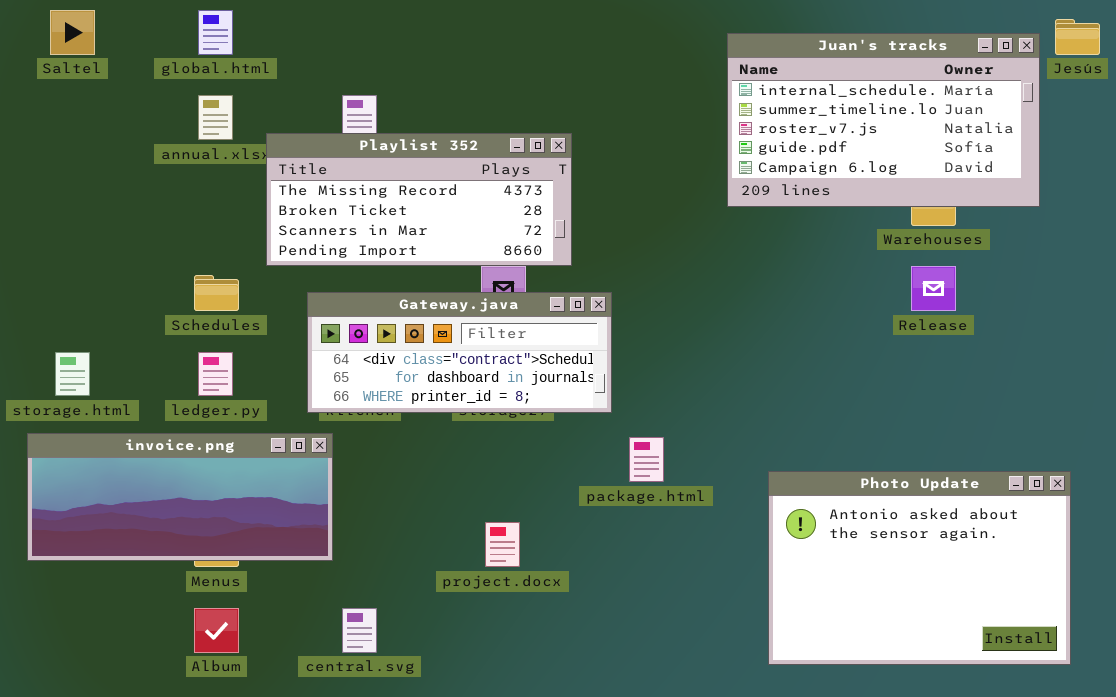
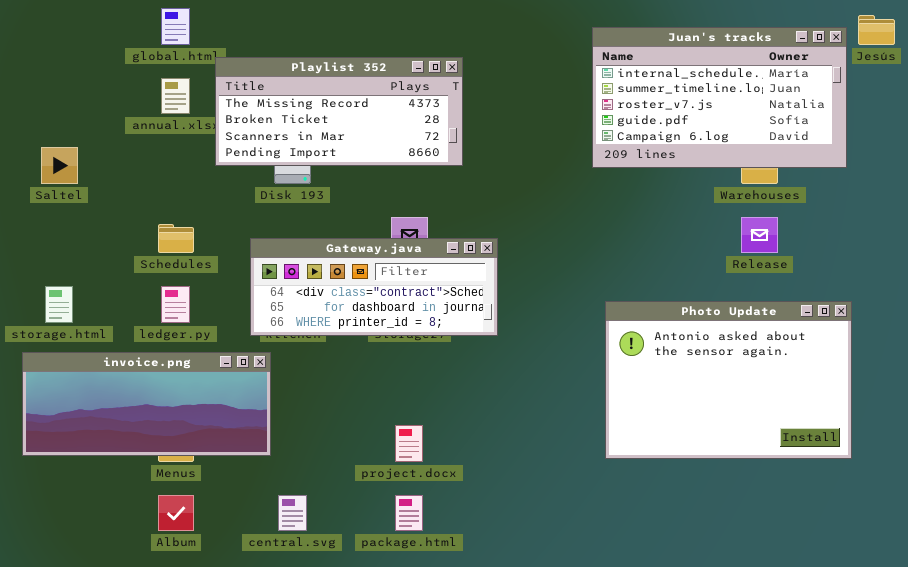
Saltel: [50,10,95,55] -> [41,147,78,184], moved
Playlist 352: [266,133,572,266] -> [215,57,463,166], moved
package.html: [629,437,664,482] -> [395,495,423,531], moved
Photo Update: [768,471,1071,665] -> [605,301,852,459], moved

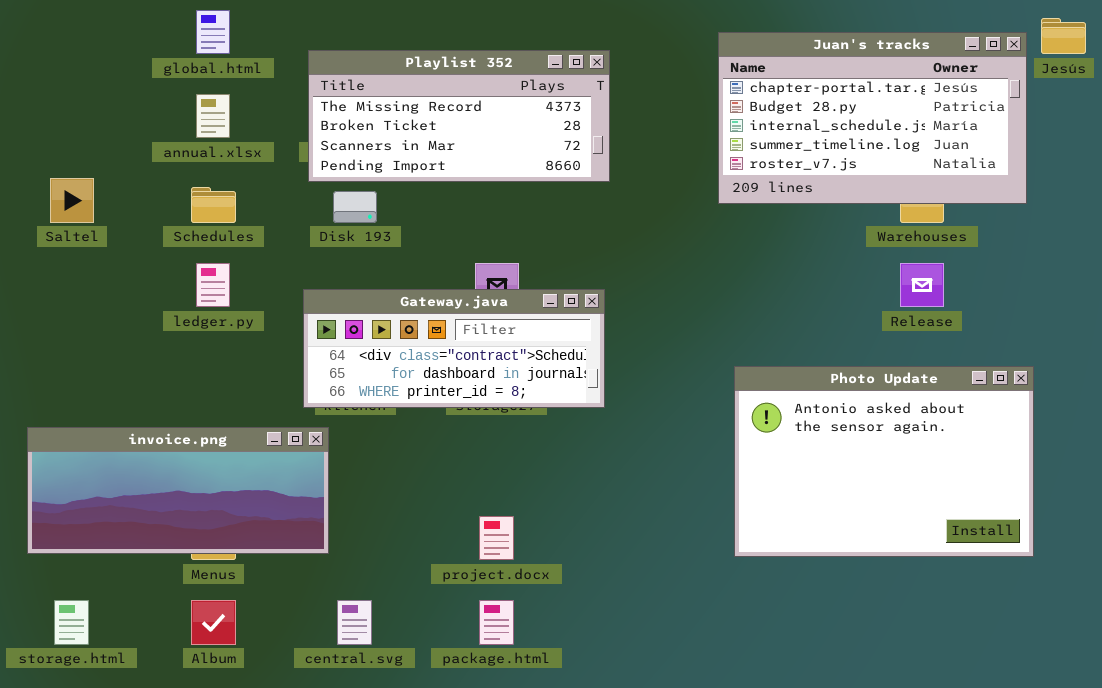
Juan's tracks: [592,27,847,168] -> [718,32,1027,204], scrolled up 2 rows
Playlist 352: [215,57,463,166] -> [308,50,610,182], moved
Schedules: [158,224,194,253] -> [191,187,236,223], moved
storage.html: [45,286,73,323] -> [54,600,89,645], moved
ledger.py: [161,286,190,323] -> [196,263,230,307], moved

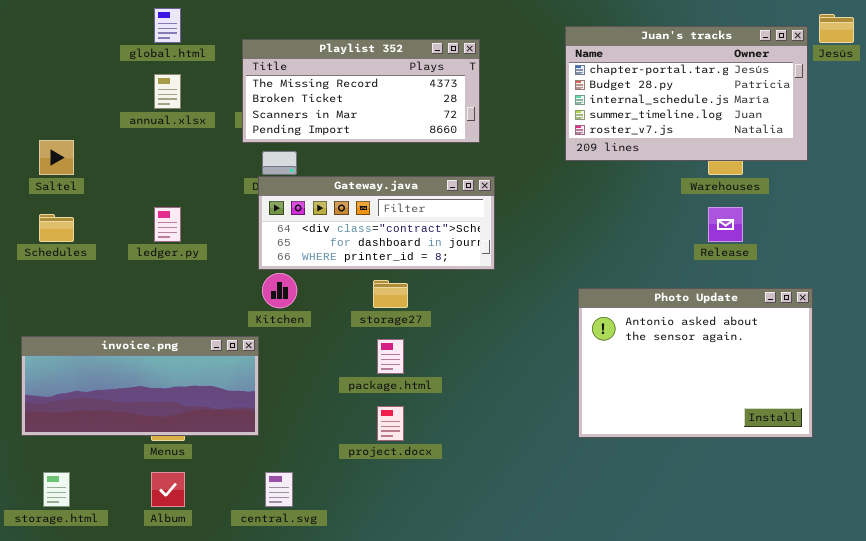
Schedules: [191,187,236,223] -> [39,214,74,242], moved
Gateway.java: [303,289,605,408] -> [258,176,495,270], moved
package.html: [479,600,514,645] -> [377,339,404,374], moved

